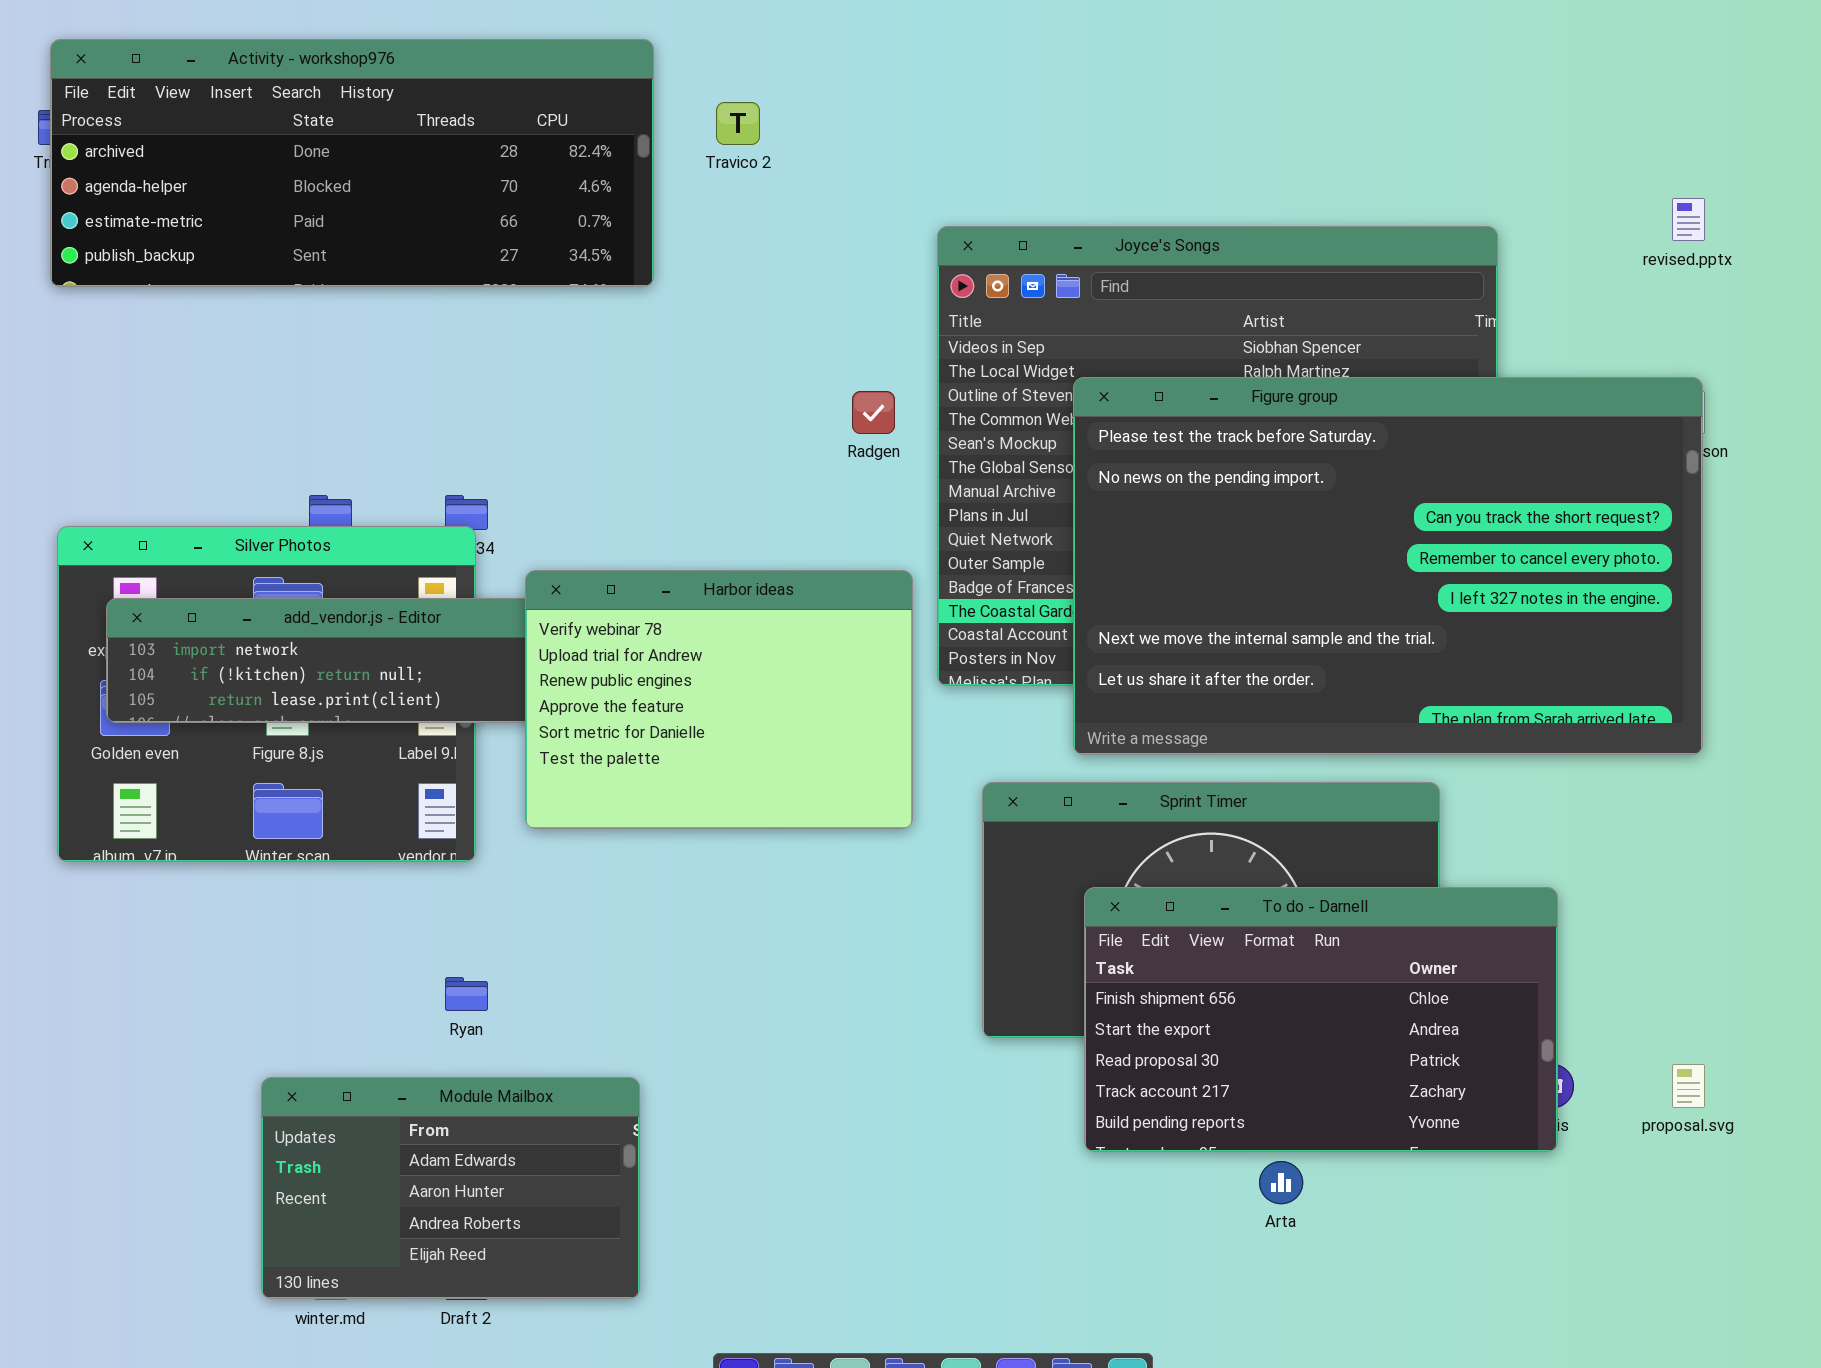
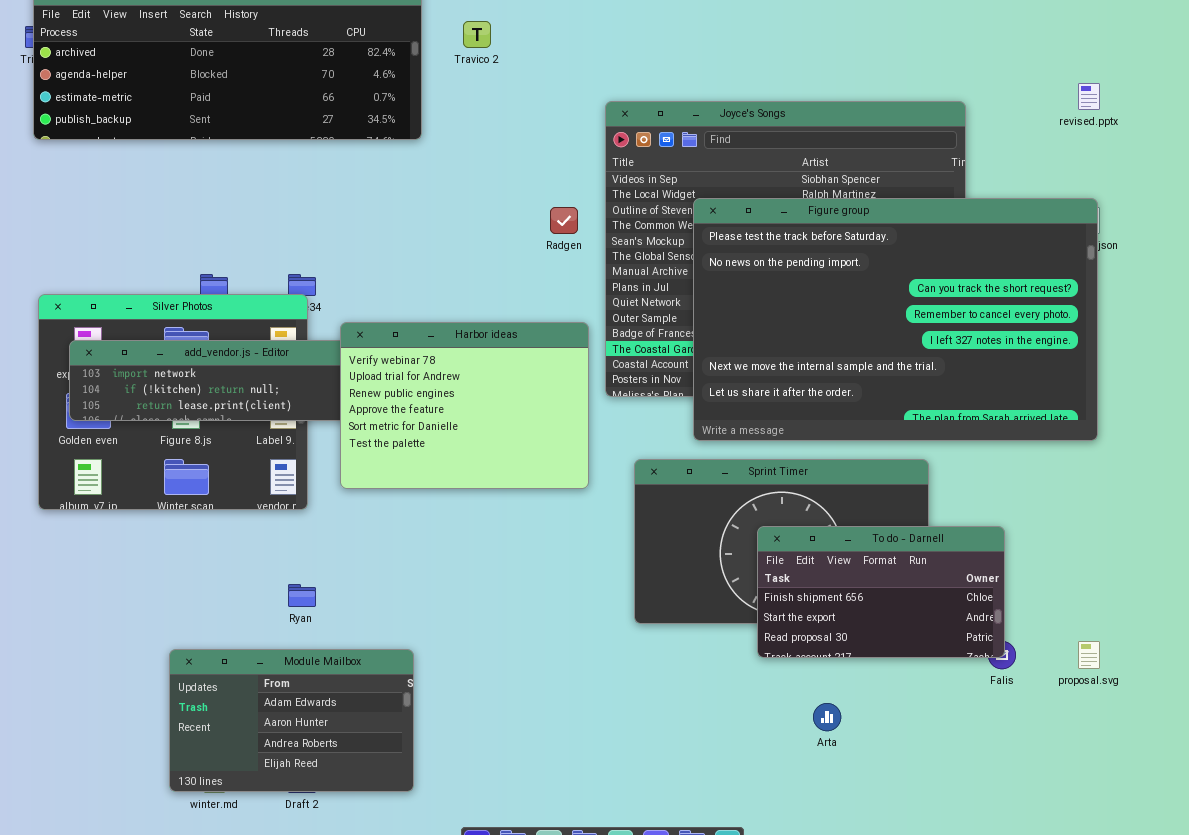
To do - Darnell: [1084,887,1558,1152] -> [757,526,1005,658], resized

